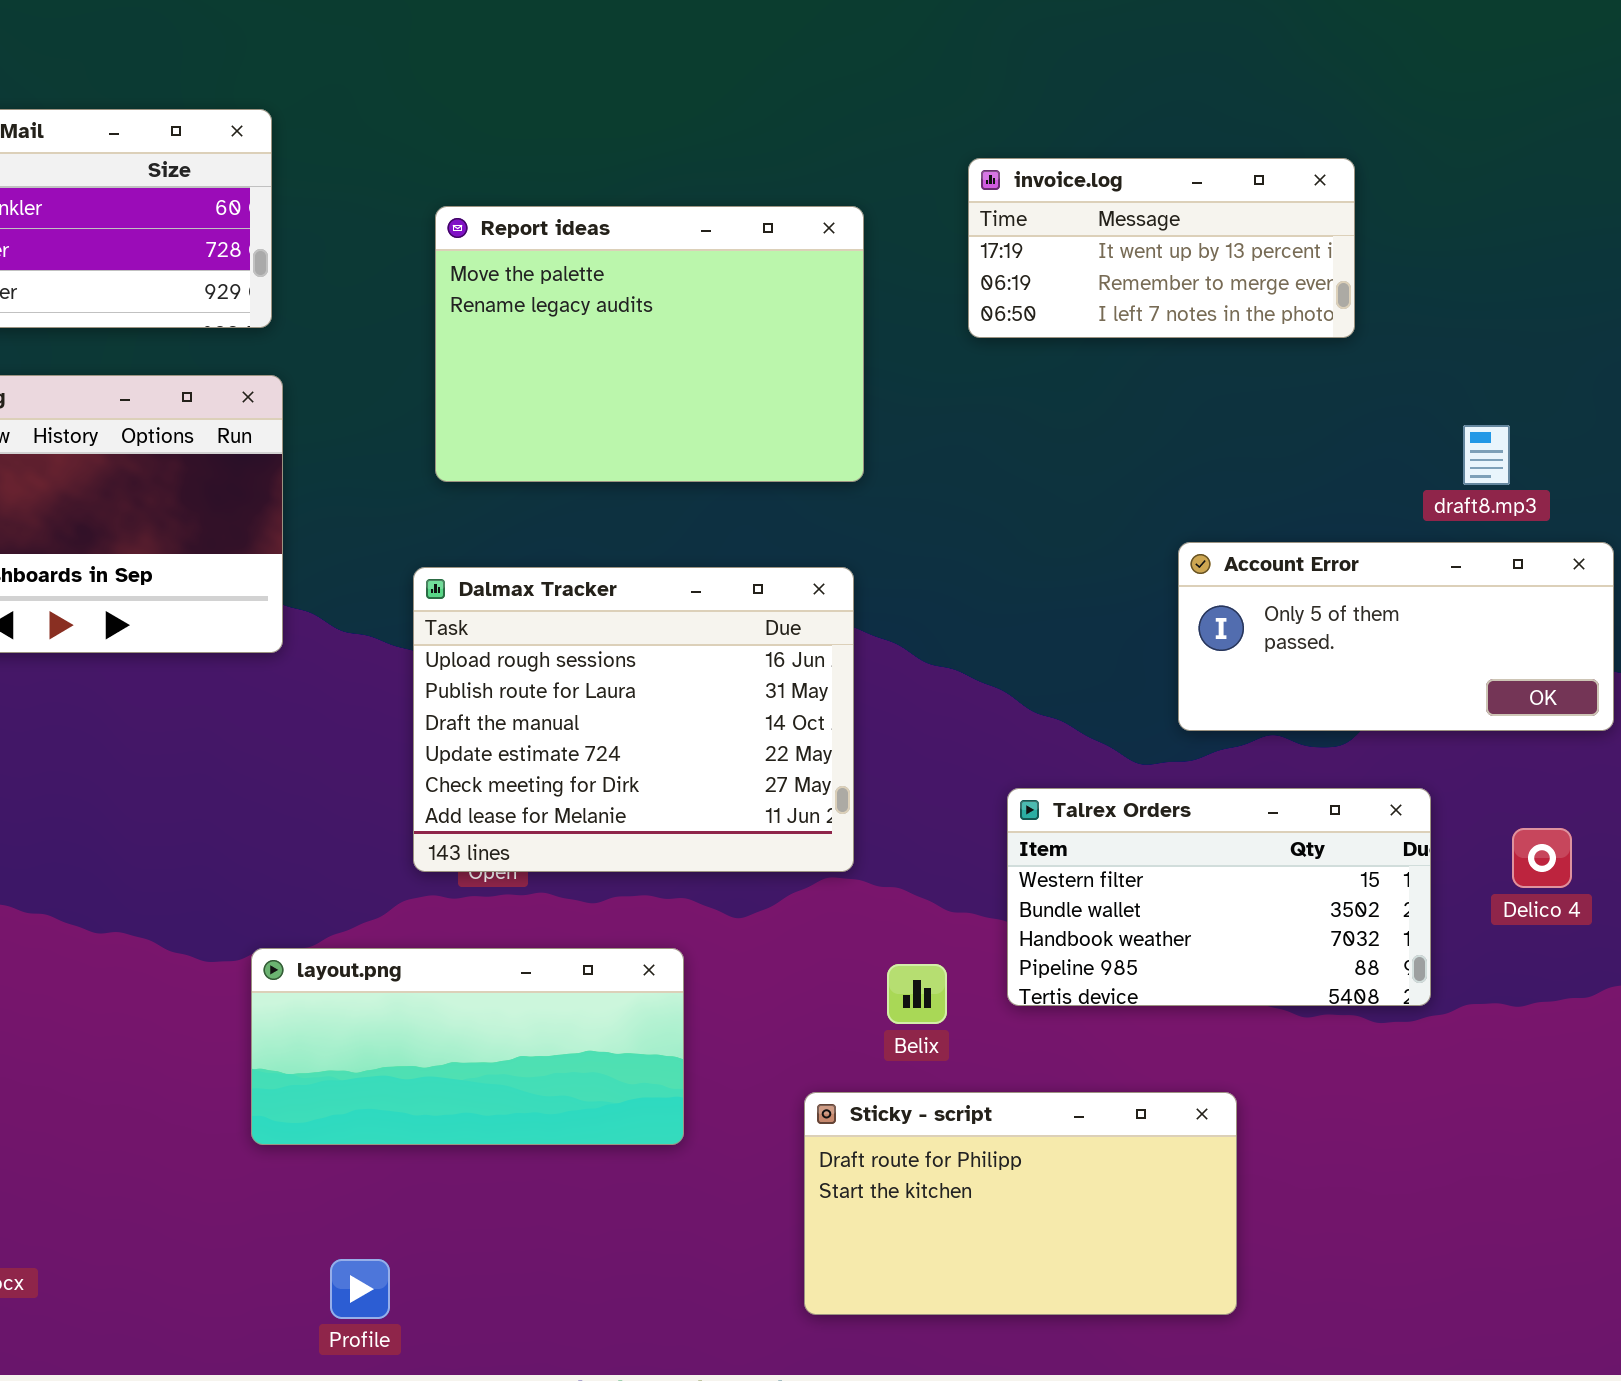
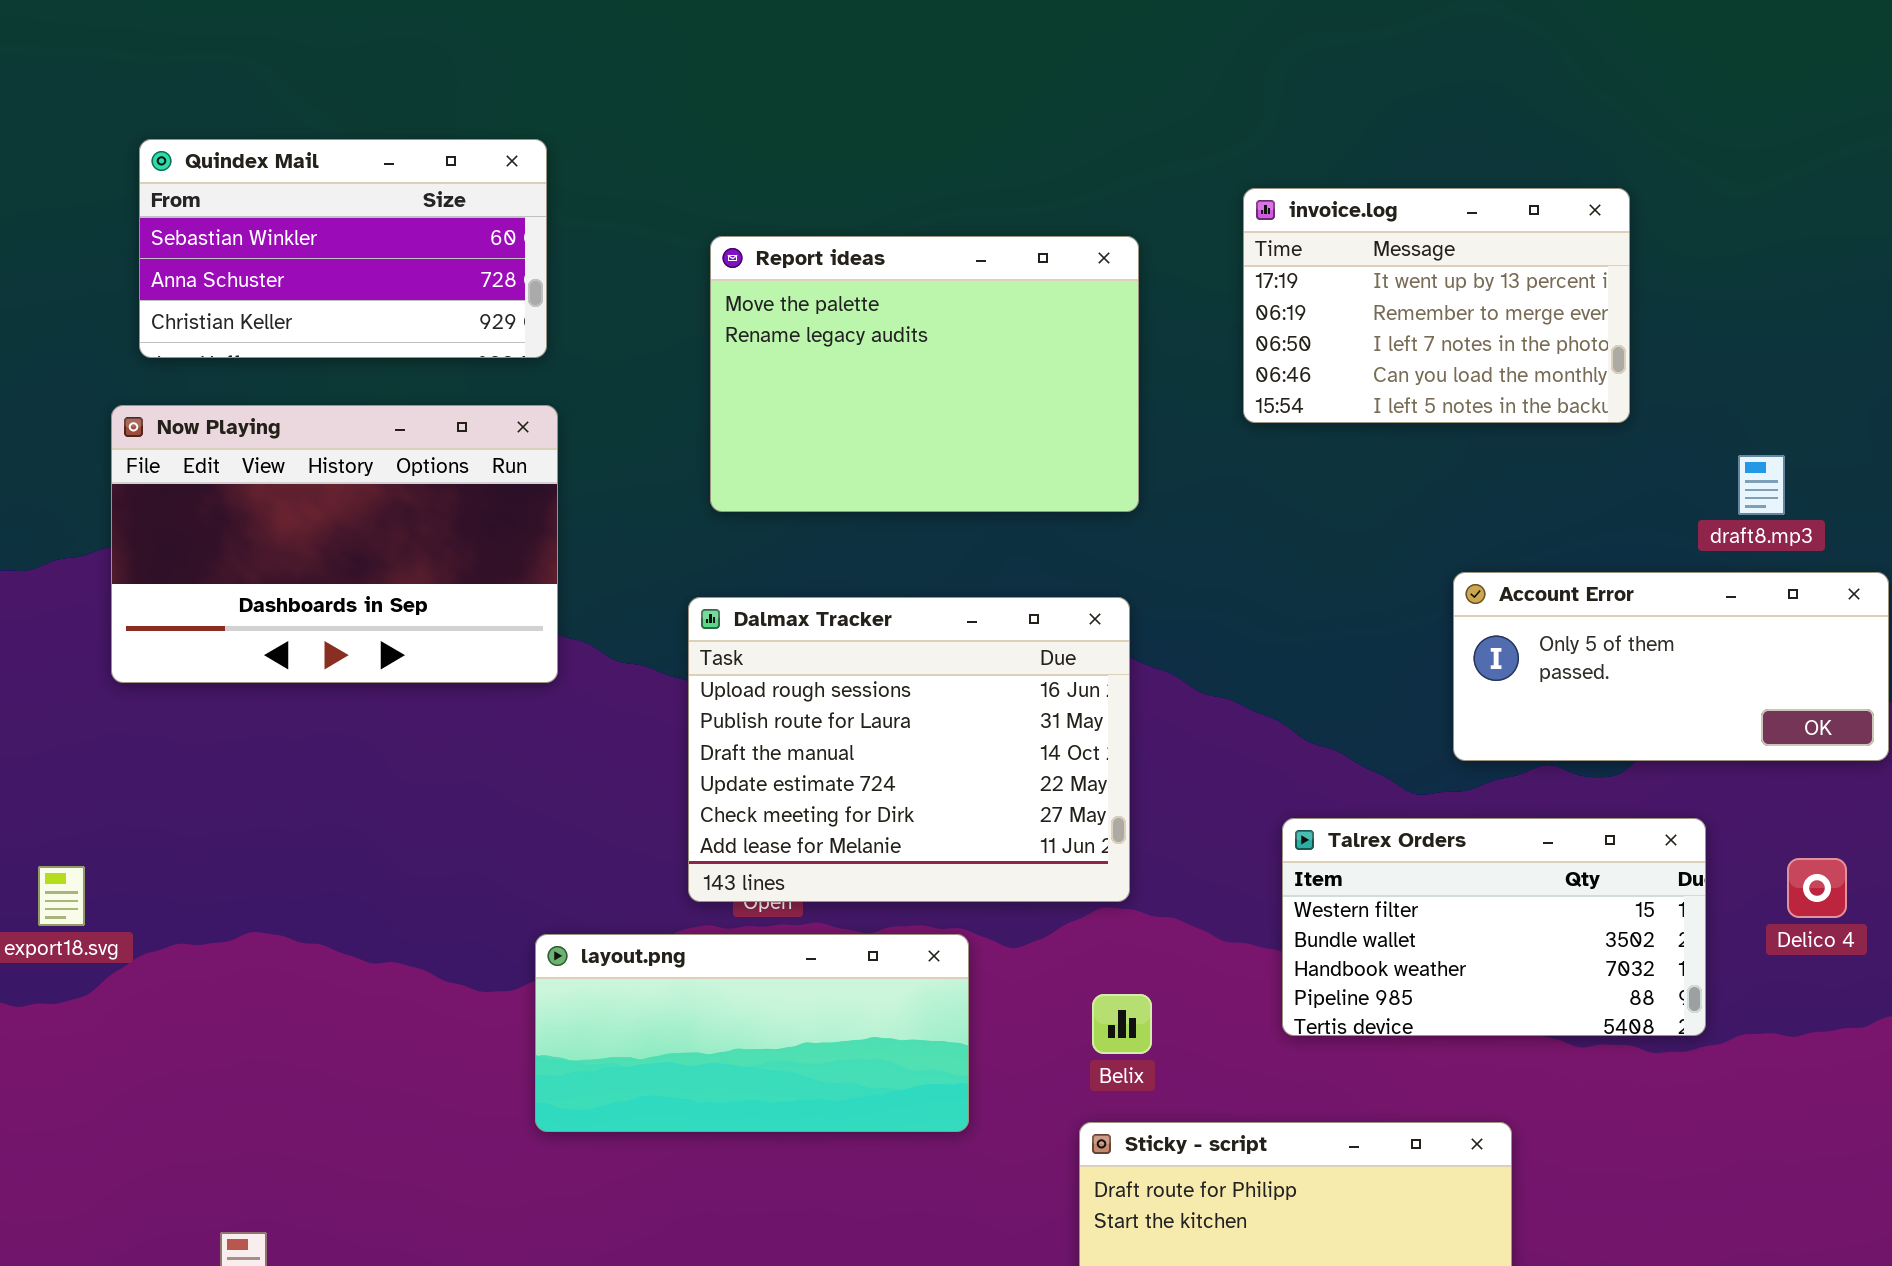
invoice.log: [968,158,1355,338] -> [1243,188,1630,423], resized
layout.png: [251,948,684,1145] -> [535,934,969,1132], moved
Belix: [887,964,947,1024] -> [1092,994,1152,1054], moved

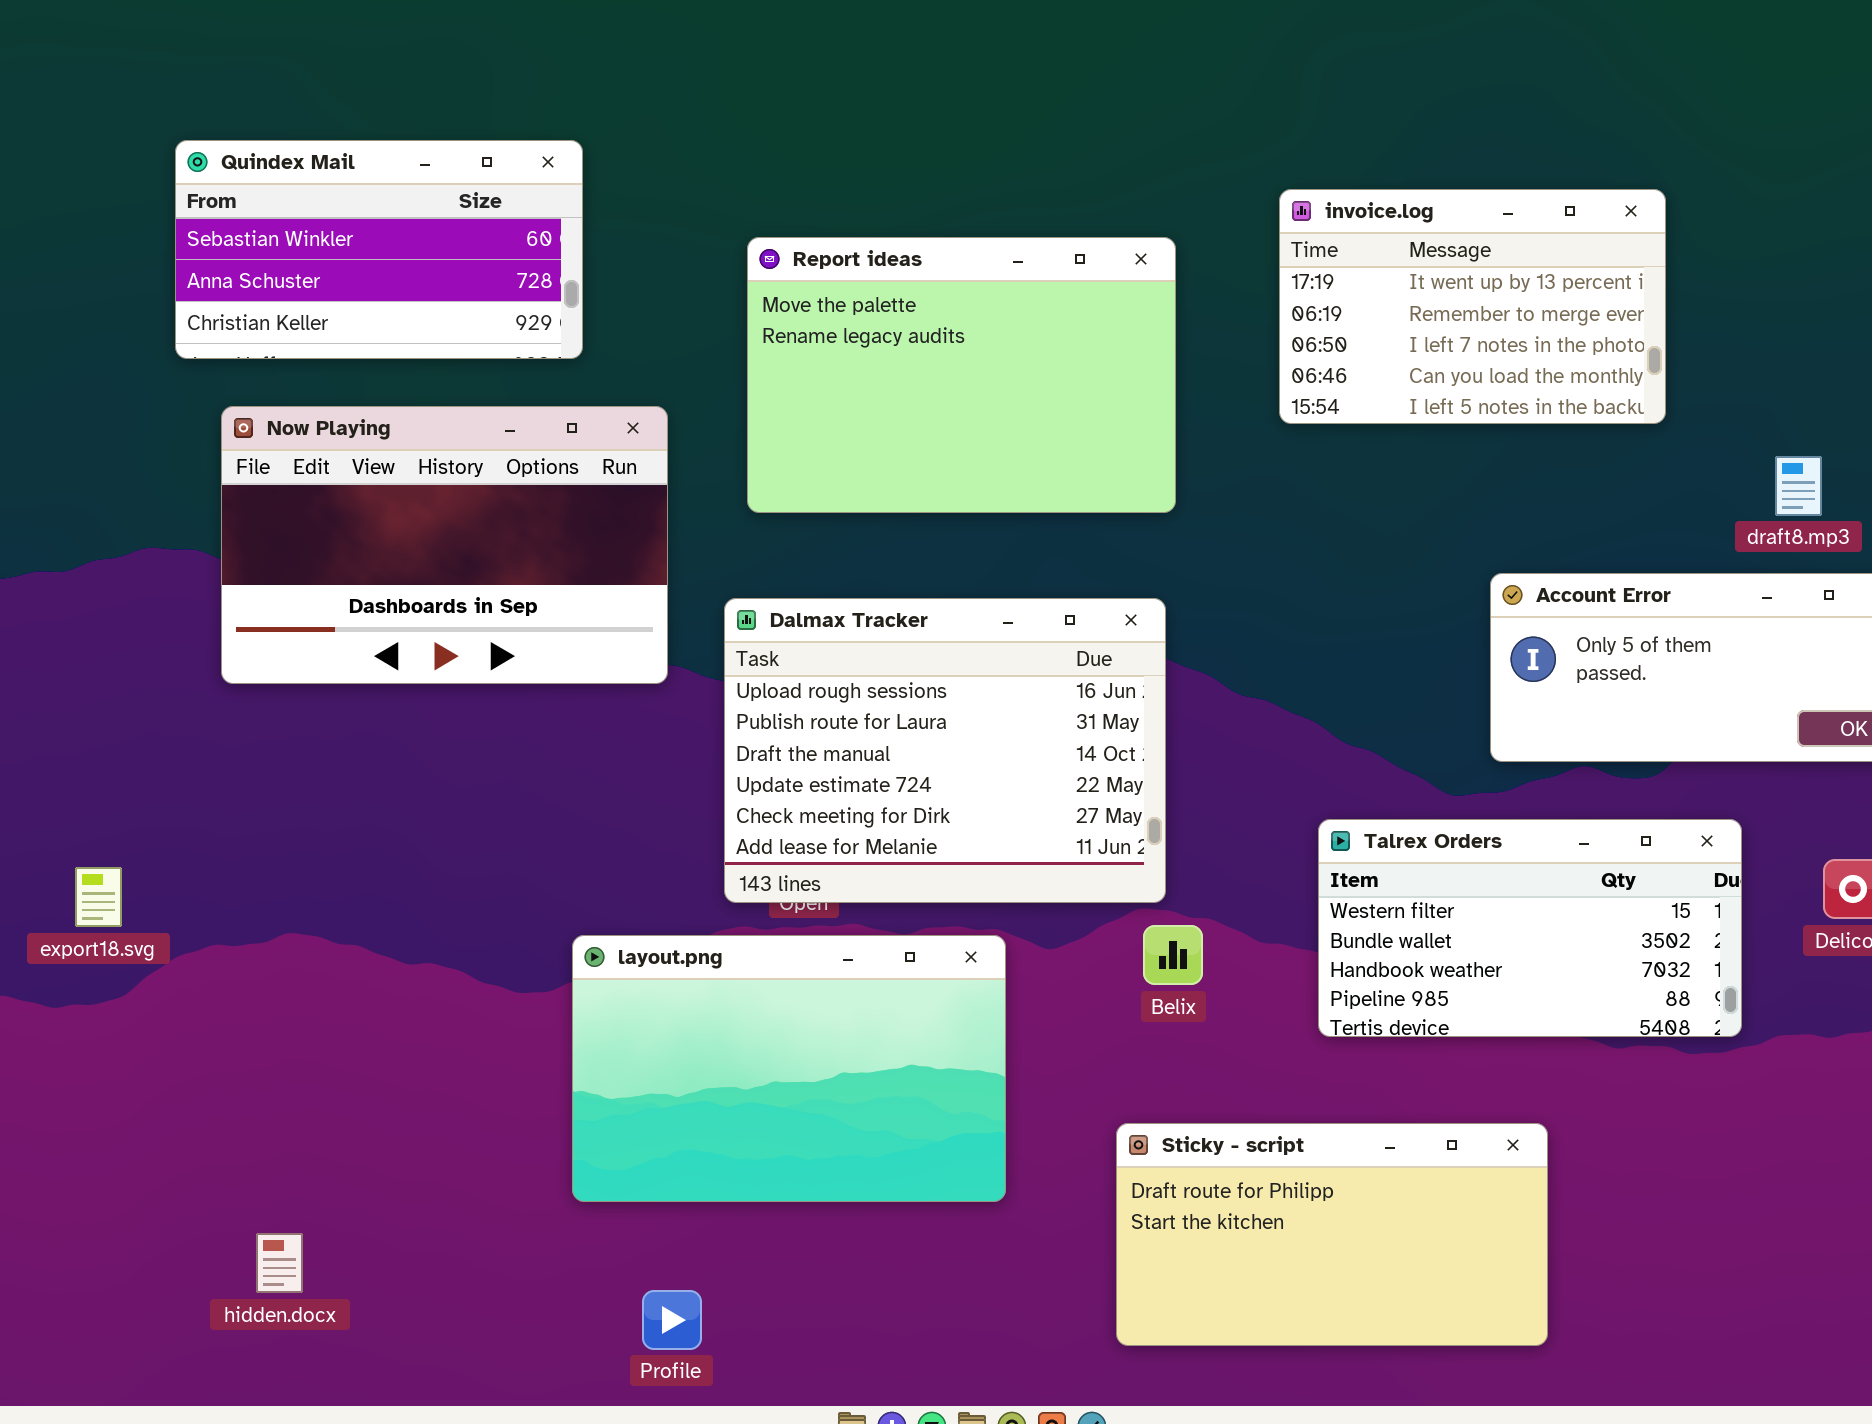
Now Playing: [111,405,558,683] -> [221,406,668,684], moved
layout.png: [535,934,969,1132] -> [572,935,1006,1202], resized
Belix: [1092,994,1152,1054] -> [1143,925,1203,985], moved

